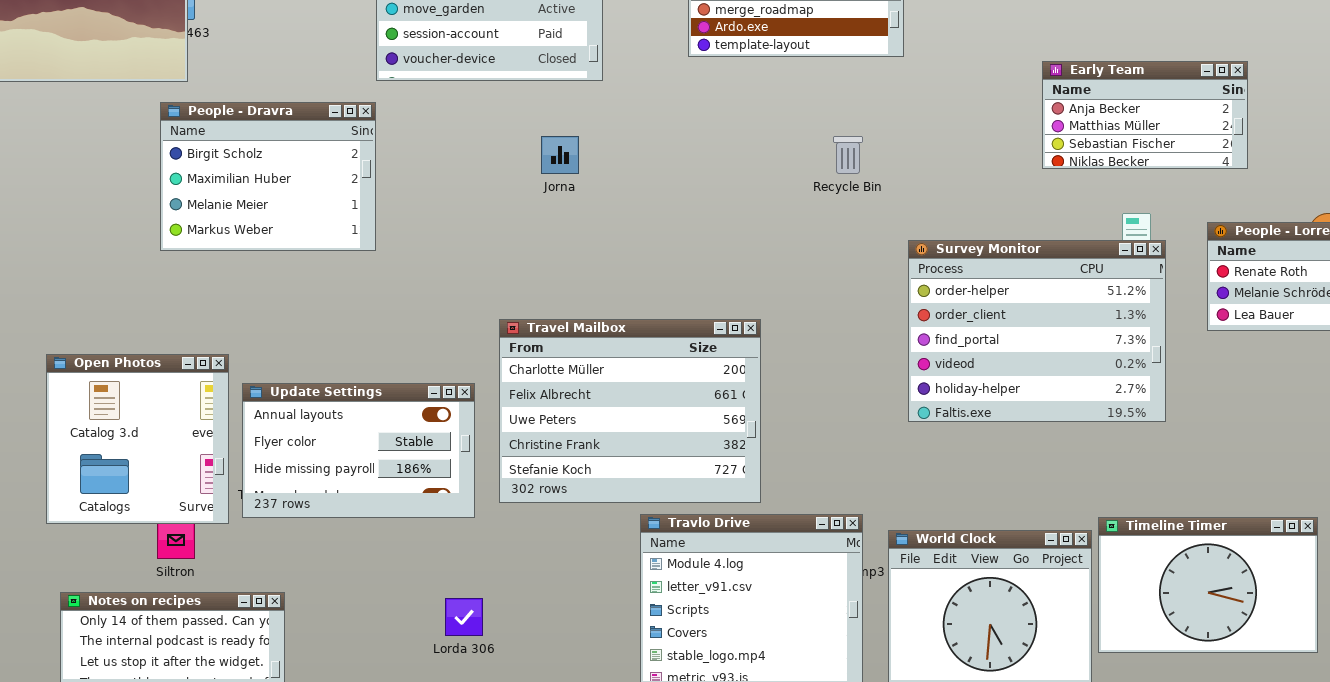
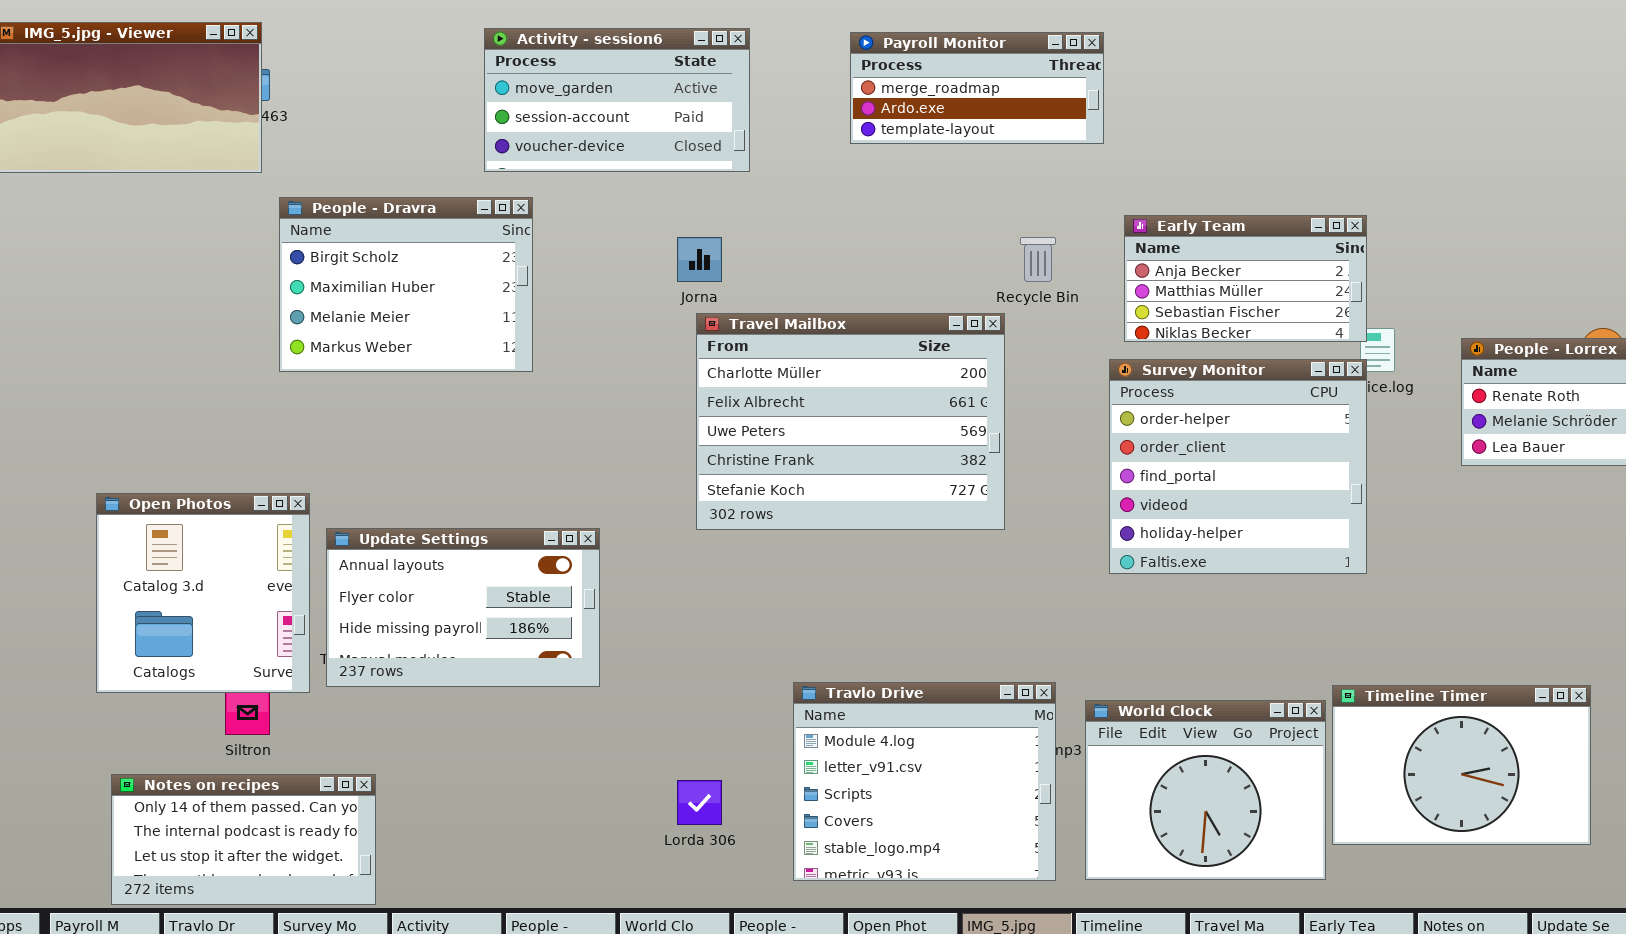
Early Team: [1042,61,1248,169] -> [1124,215,1367,342], moved
People - Dravra: [160,102,376,251] -> [279,197,533,372], moved
Survey Monitor: [908,240,1166,422] -> [1109,359,1367,574], resized
Travel Mailbox: [499,319,761,503] -> [696,313,1005,530], moved
Lorda 306: [445,598,483,636] -> [677,780,722,825], moved

